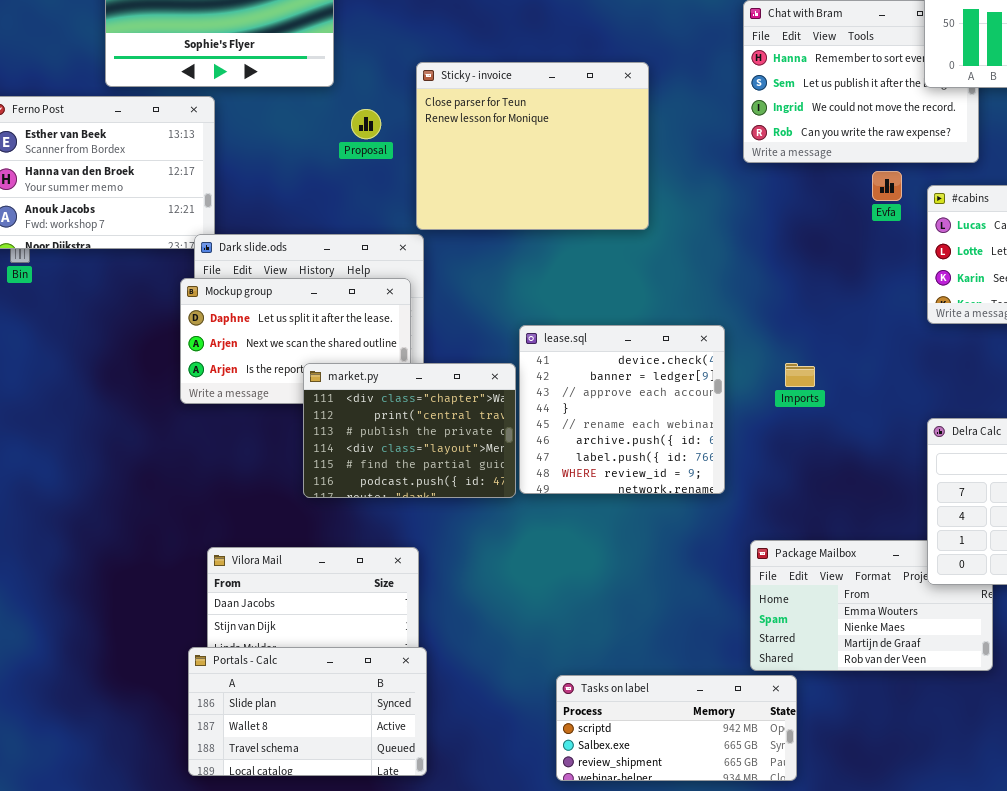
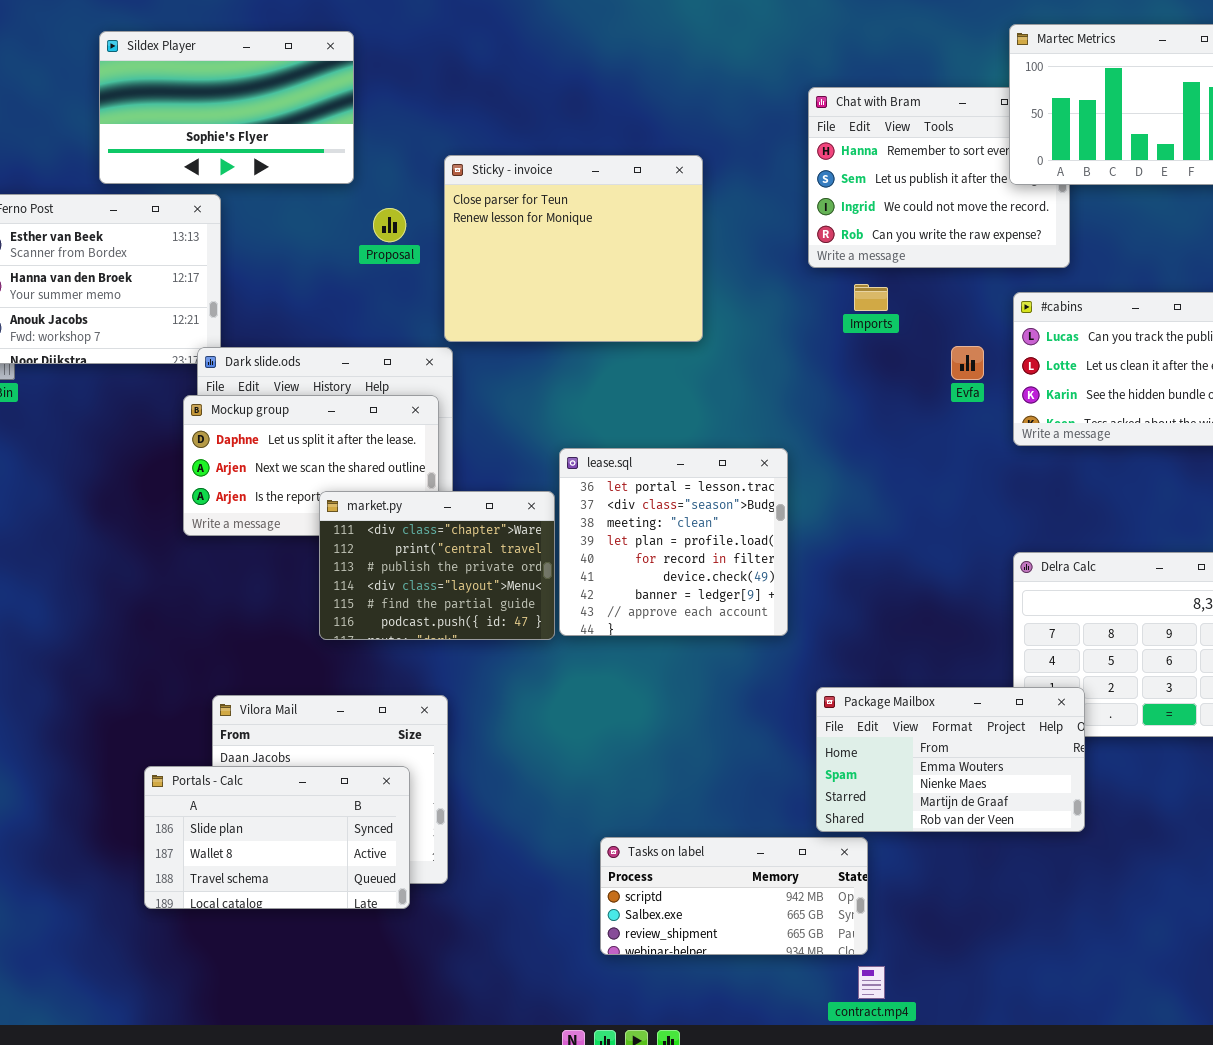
Evfa: [872,171,902,201] -> [951,346,984,380], moved
lease.sql: [519,325,725,494] -> [559,448,788,636], scrolled up 5 rows
Imports: [785,363,815,387] -> [854,284,888,311], moved
Package Mailbox: [750,540,993,671] -> [816,687,1085,832], raised
Portals - Calc: [188,647,427,776] -> [144,766,410,909], moved

